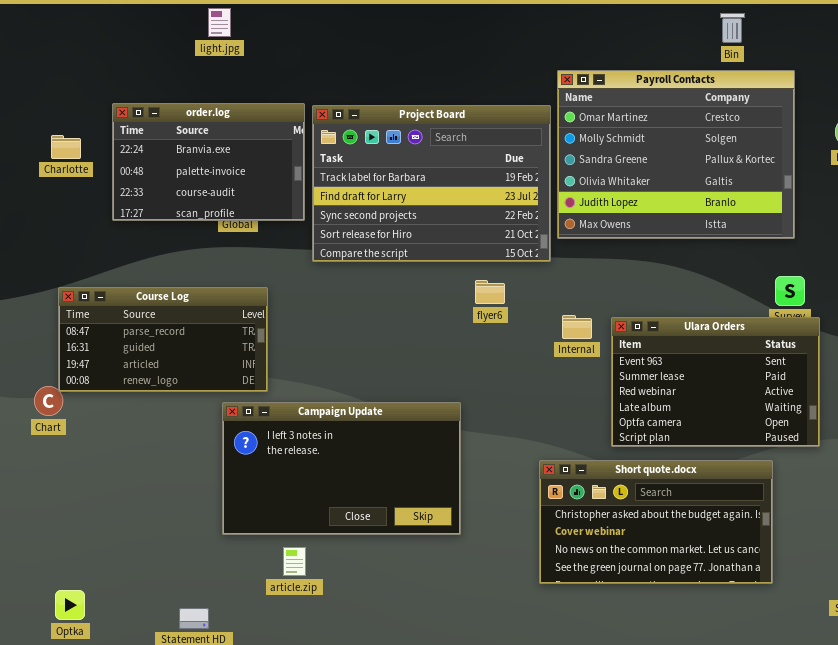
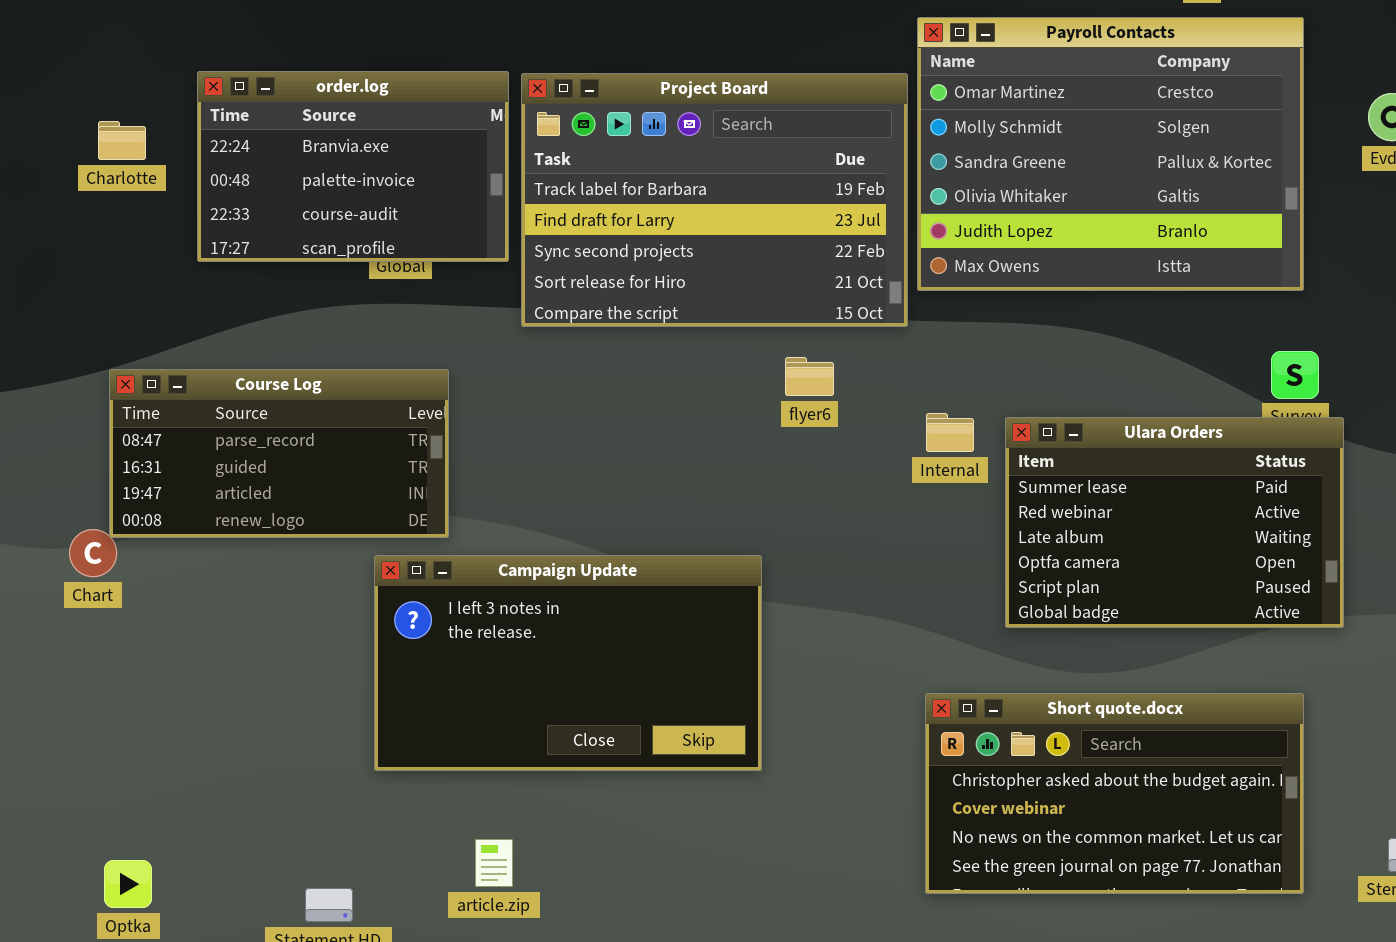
Ulara Orders: [611,317,820,447] -> [1005,417,1344,628], scrolled down 1 row
Short quote.docx: [539,460,773,584] -> [925,693,1304,894], moved
article.zip: [283,547,306,576] -> [475,839,513,887], moved

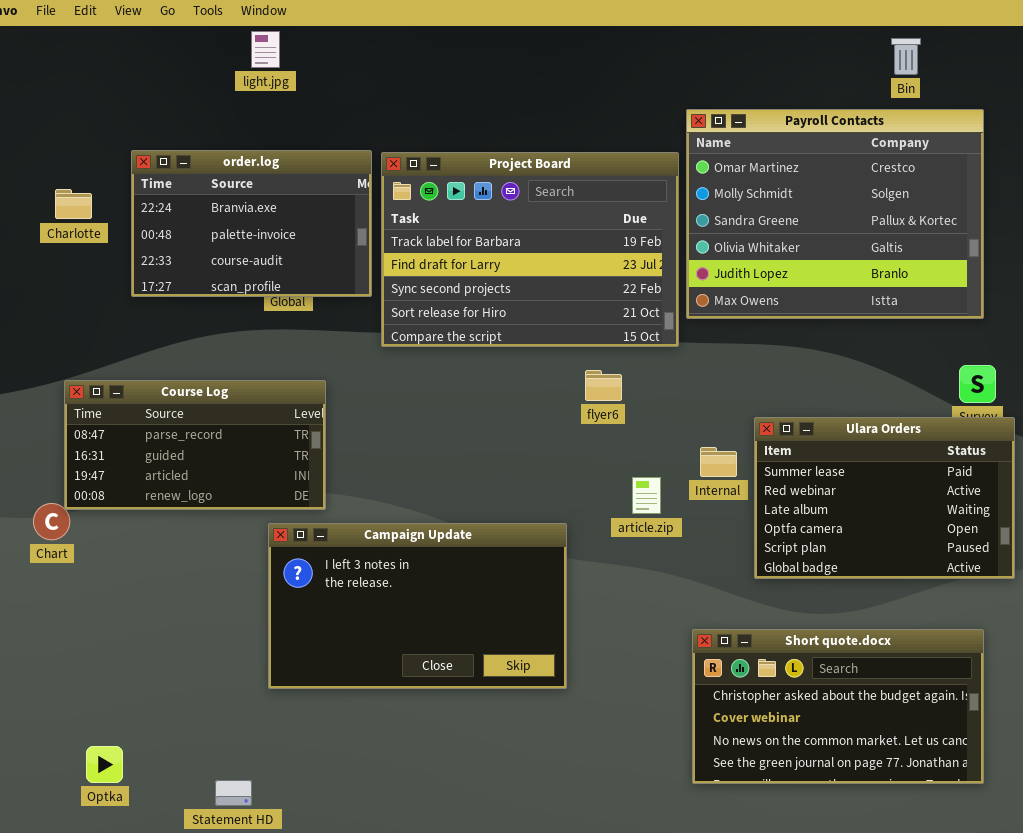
Internal: [926,413,974,452] -> [700,447,737,477], moved
article.zip: [475,839,513,887] -> [632,477,661,514], moved
Optka: [104,860,152,908] -> [86,746,123,783], moved

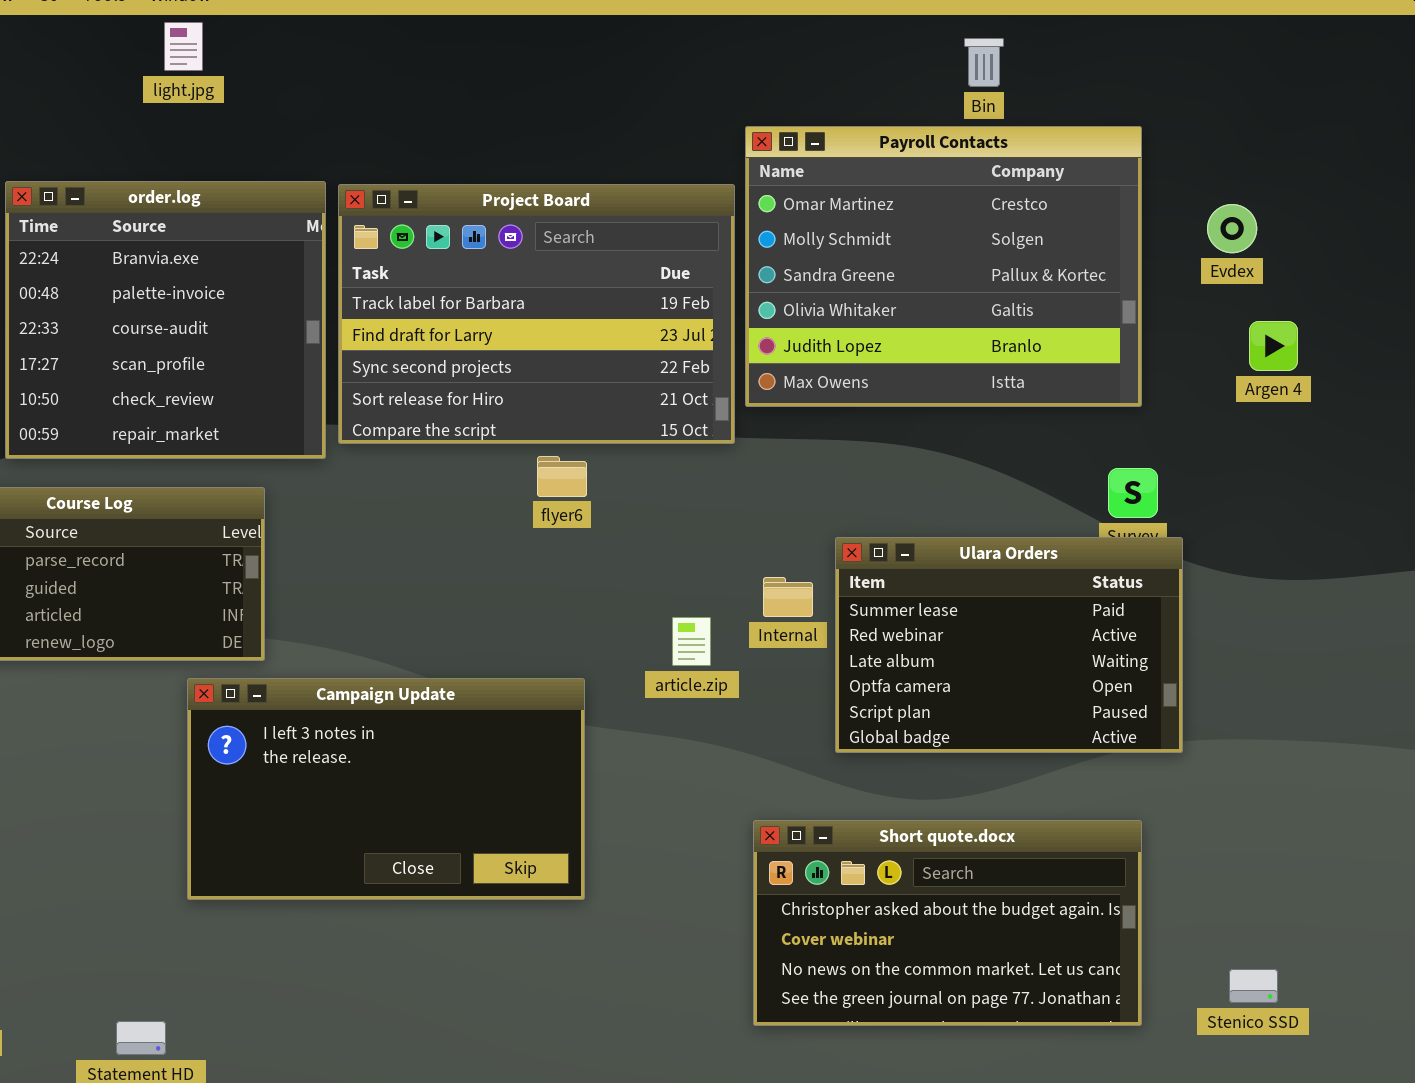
Bin: [891,38,921,75] -> [964,38,1004,87], moved
order.log: [131,150,372,297] -> [5,181,326,459], resized
flyer6: [585,370,622,401] -> [537,456,587,497], moved

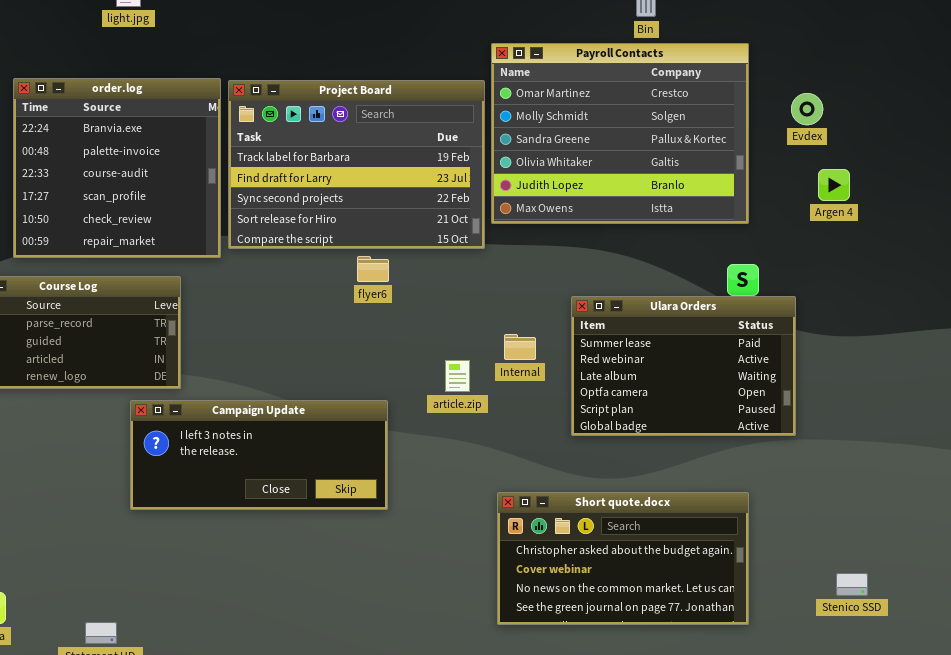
Ulara Orders: [835,537,1183,753] -> [571,296,796,436], moved
Campaign Update: [187,678,585,900] -> [130,400,388,510], resized
Stenico SSD: [1229,969,1278,1003] -> [836,573,868,596], moved

